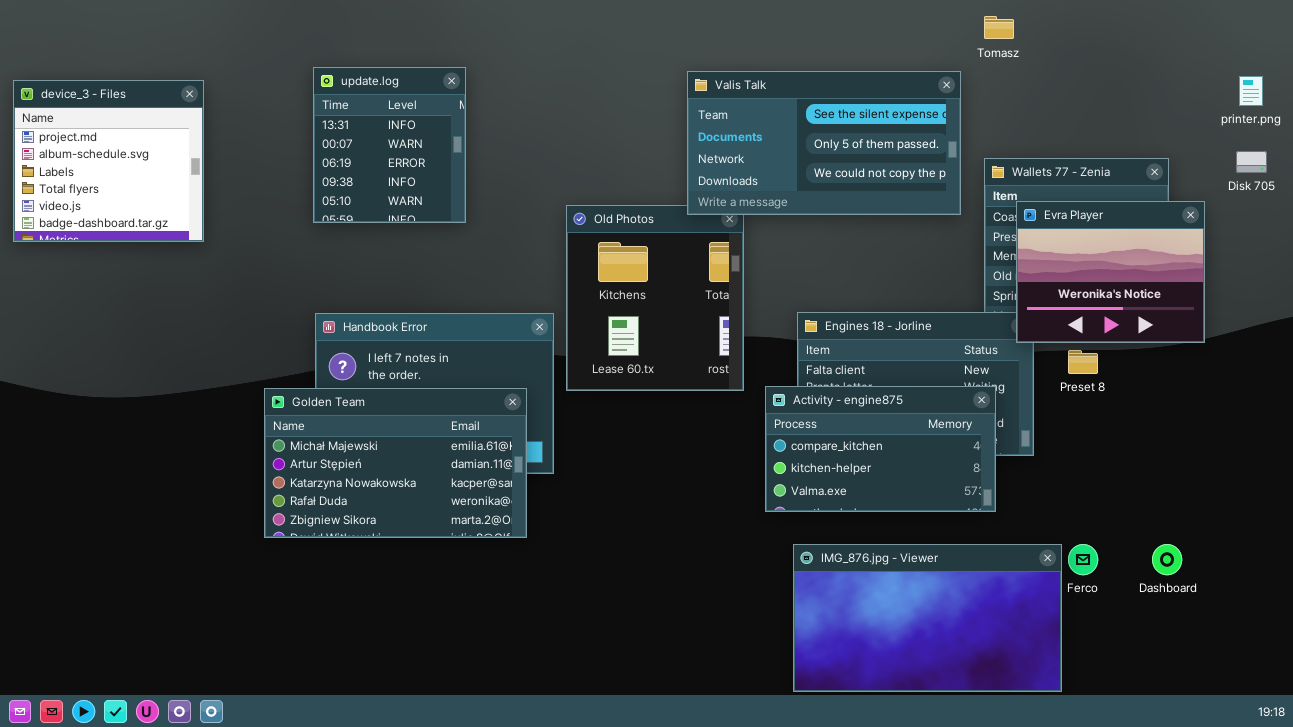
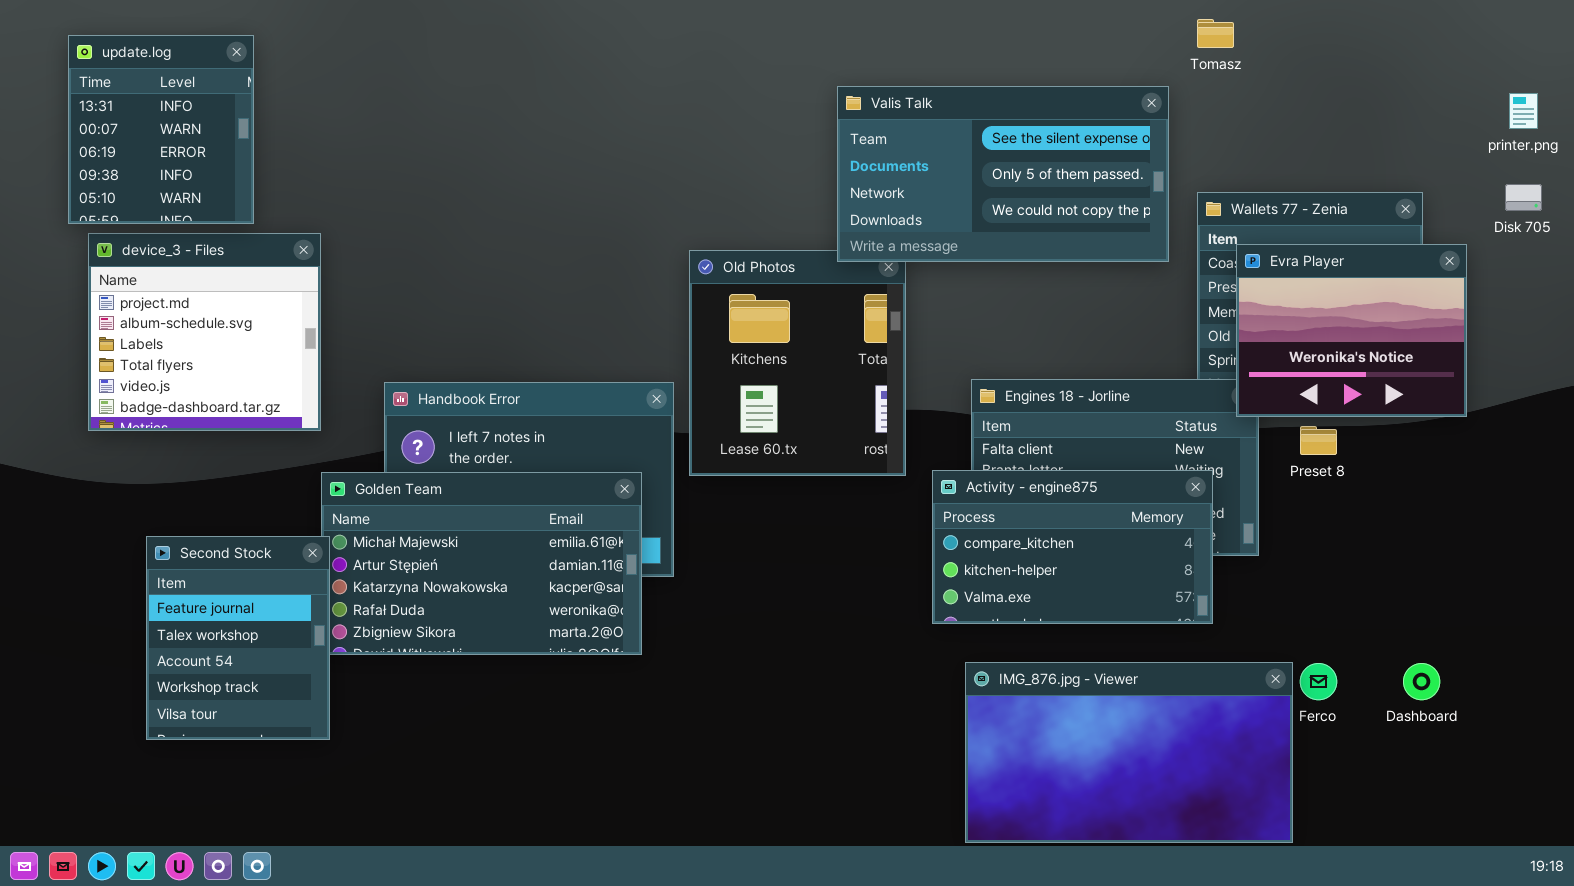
update.log: [313,67,466,223] -> [68,35,254,224], moved
device_3 - Files: [13,80,204,242] -> [88,233,321,431], moved
Second Stock: none -> [146,536,330,740], opened

